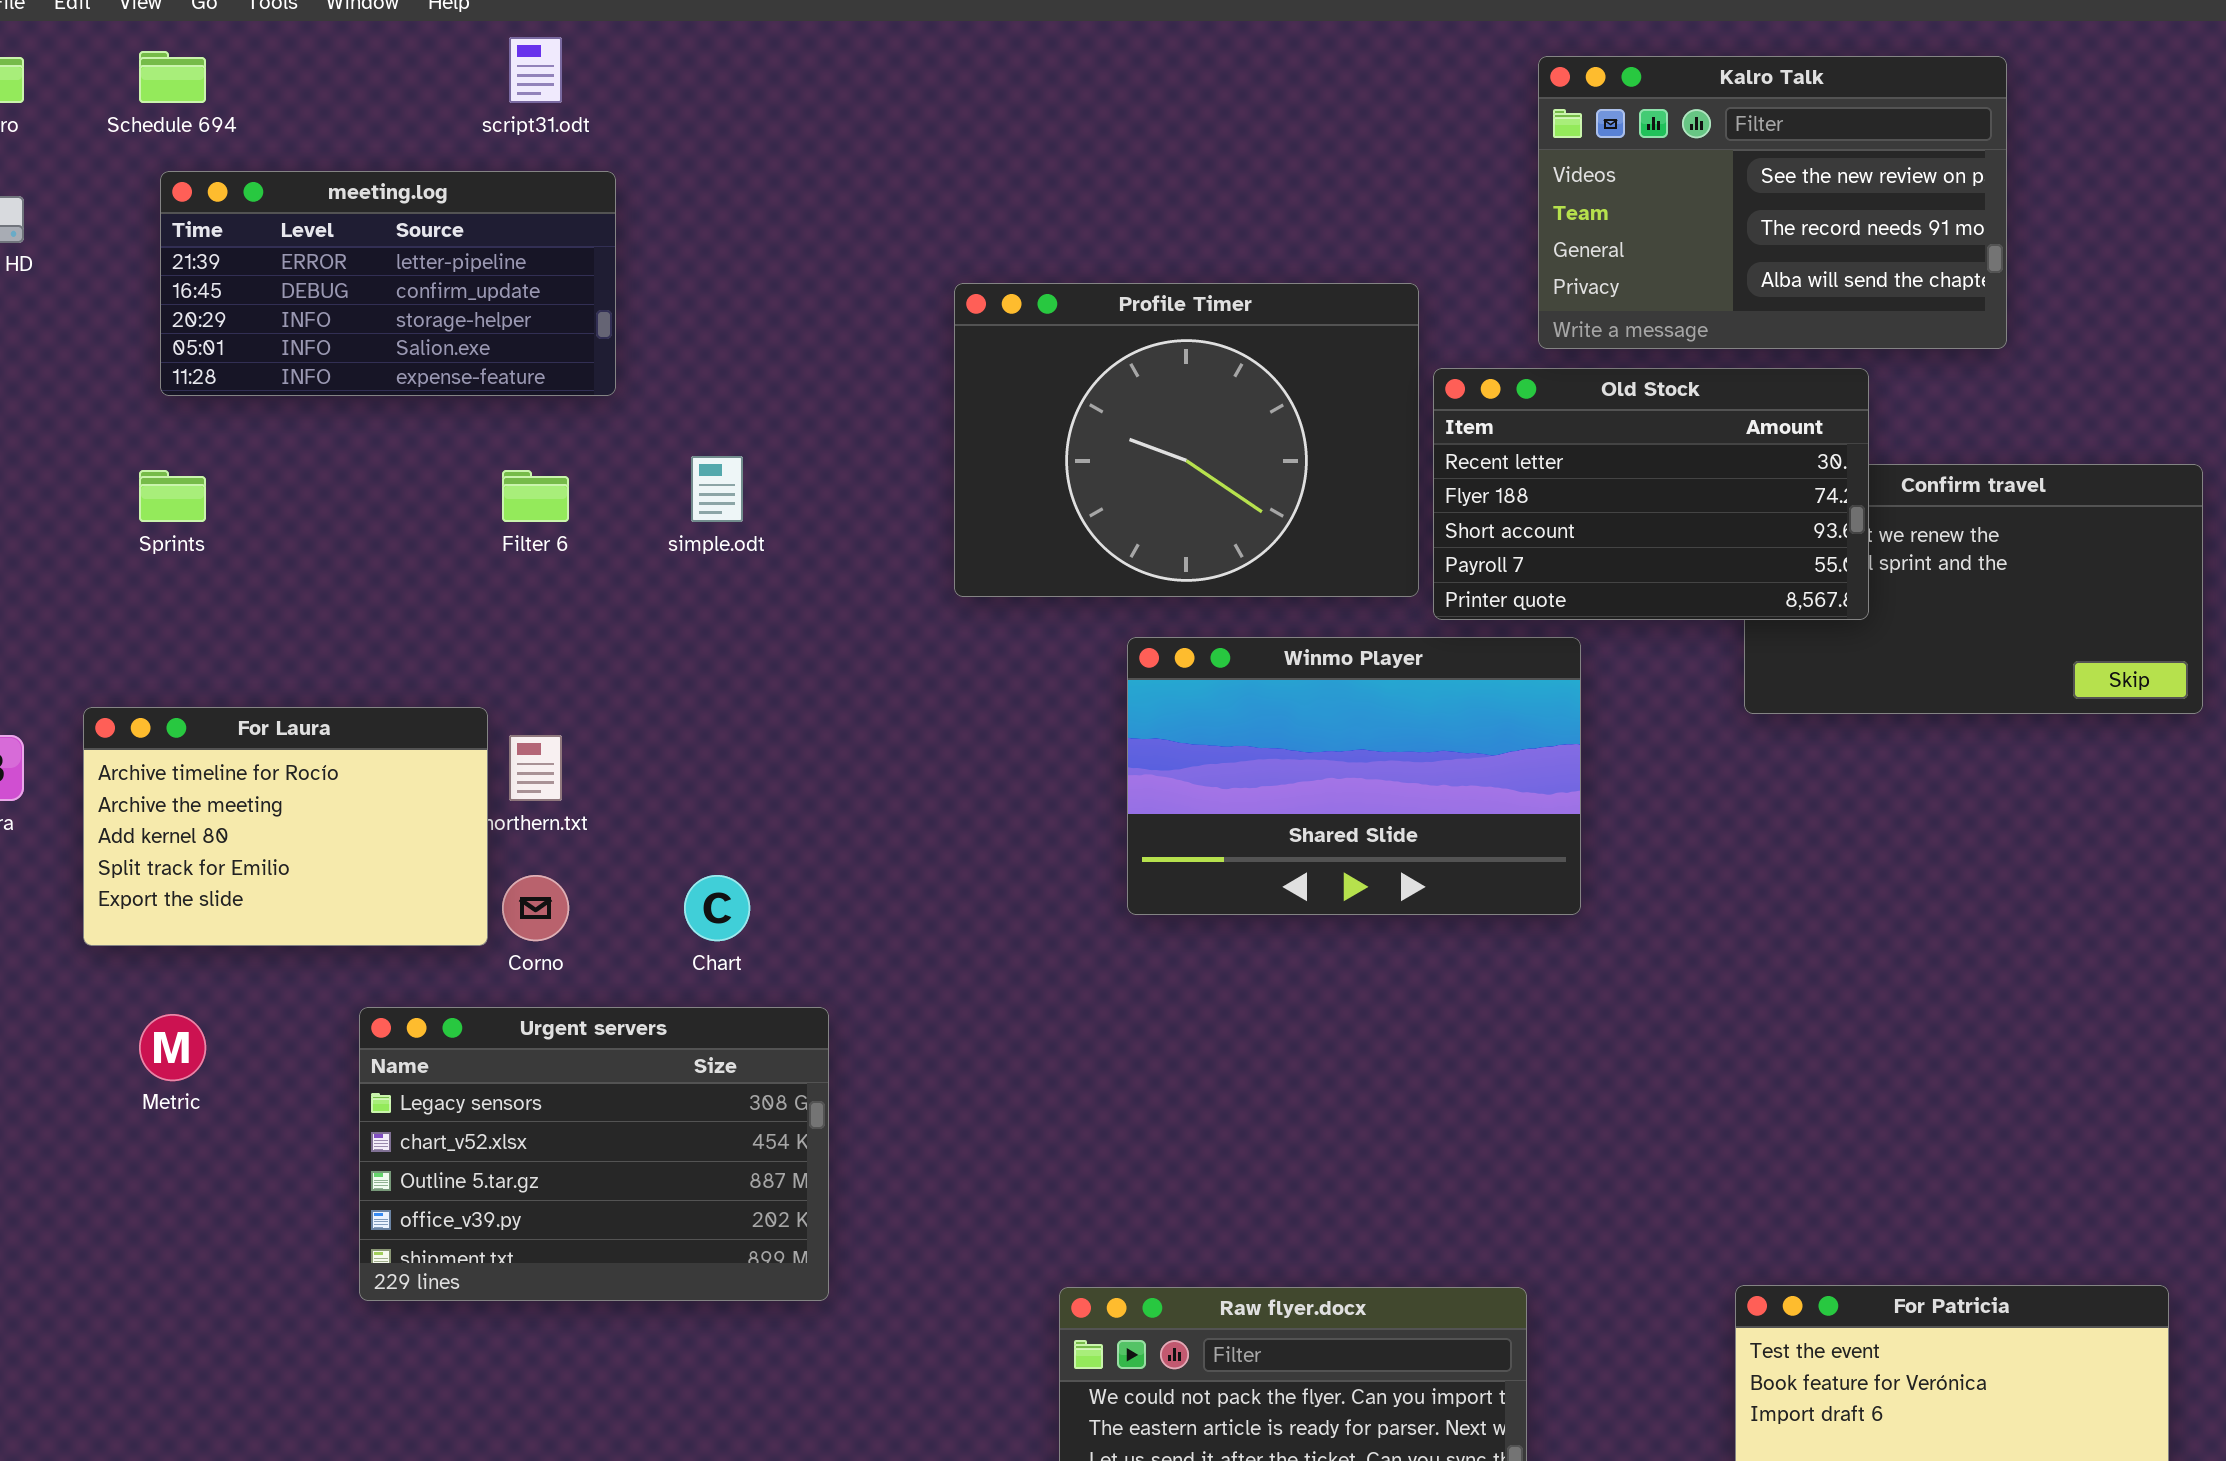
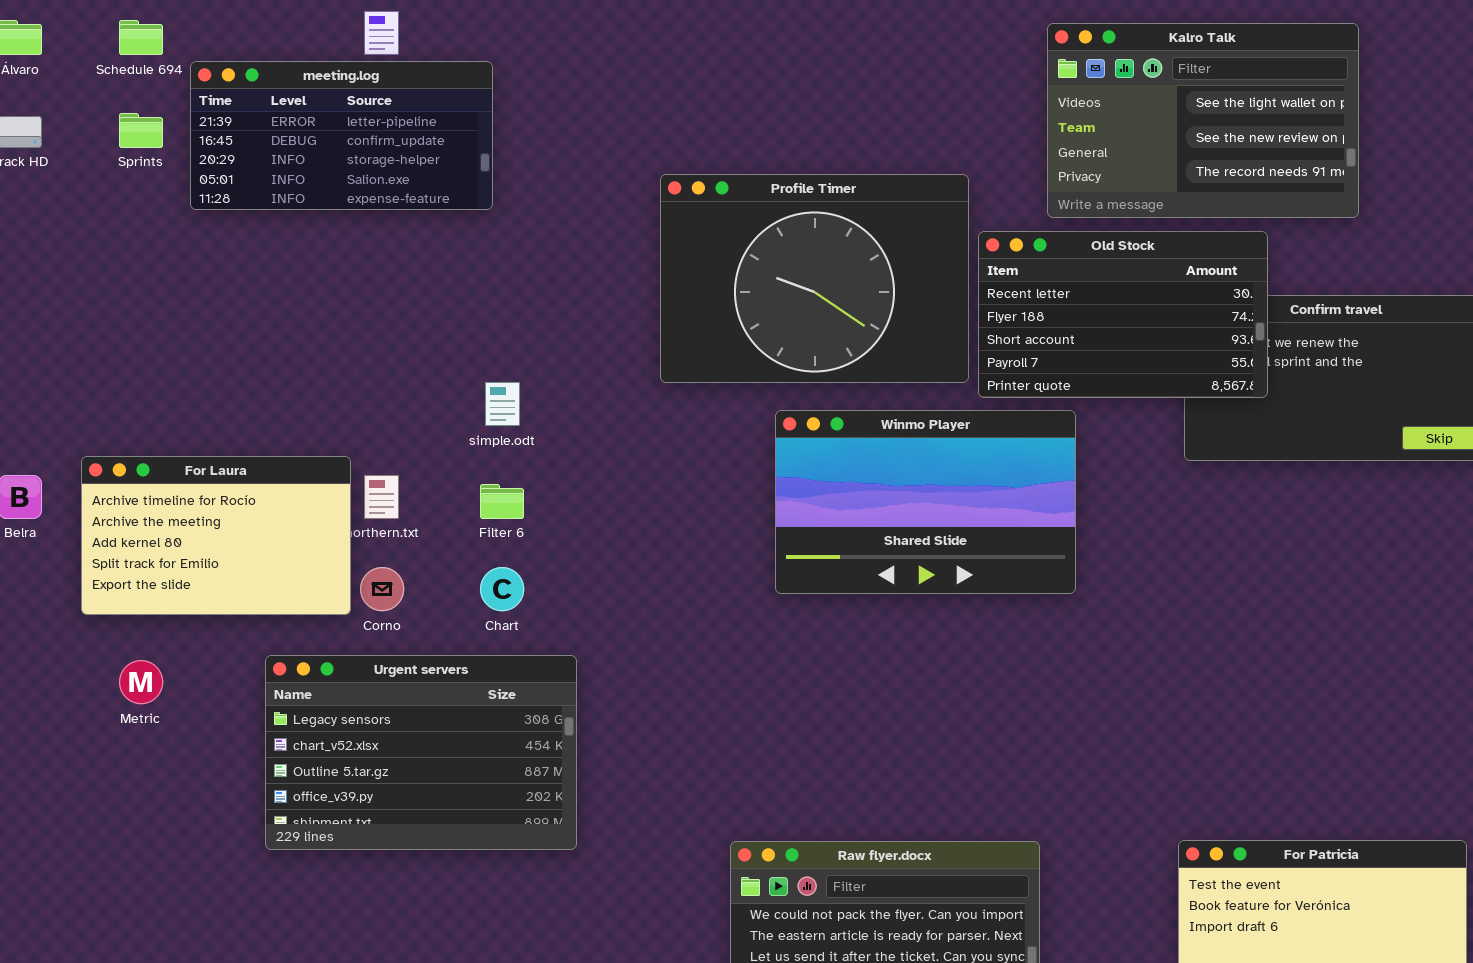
Kalro Talk: [1538,56,2007,349] -> [1047,23,1359,218], scrolled up 1 row
meeting.log: [160,171,616,396] -> [190,61,493,210], moved
simple.odt: [691,456,743,522] -> [485,382,520,426], moved
Sprints: [139,470,206,522] -> [119,113,163,148], moved
Filter 6: [502,470,569,522] -> [480,484,524,519], moved

